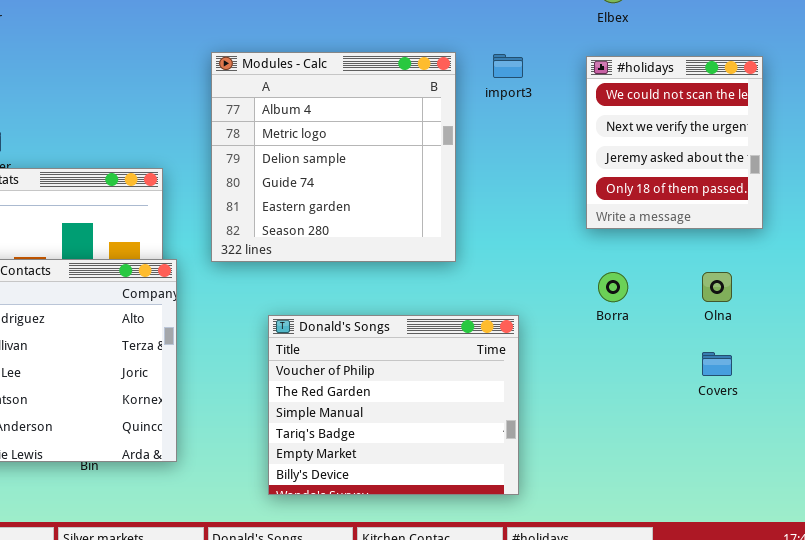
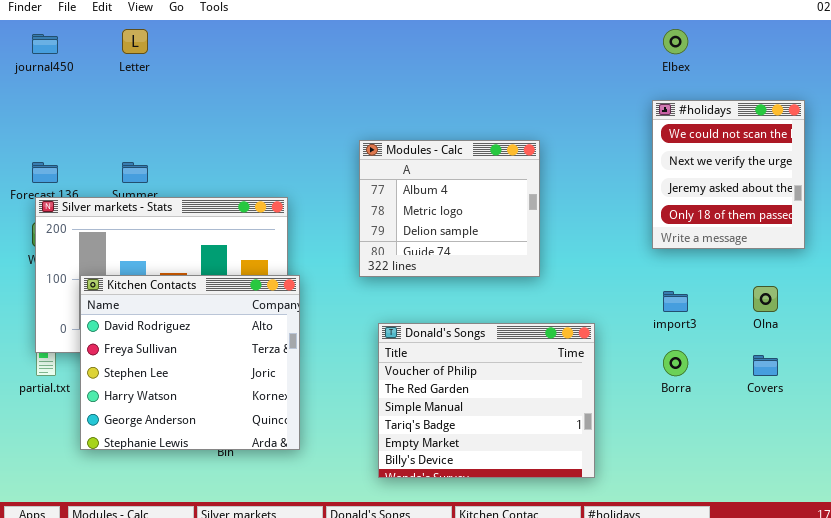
Modules - Calc: [211,52,456,262] -> [359,140,540,277], resized
import3: [493,54,523,78] -> [663,291,688,312], moved
Borra: [598,272,628,302] -> [663,350,688,376], moved

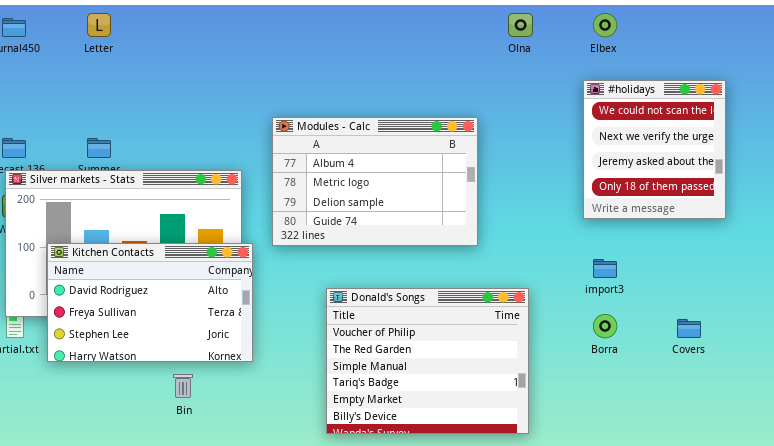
Modules - Calc: [359,140,540,277] -> [272,117,478,246], resized
Kitchen Contacts: [80,275,300,450] -> [47,243,253,362], resized
Olna: [753,286,778,312] -> [508,13,533,37], moved

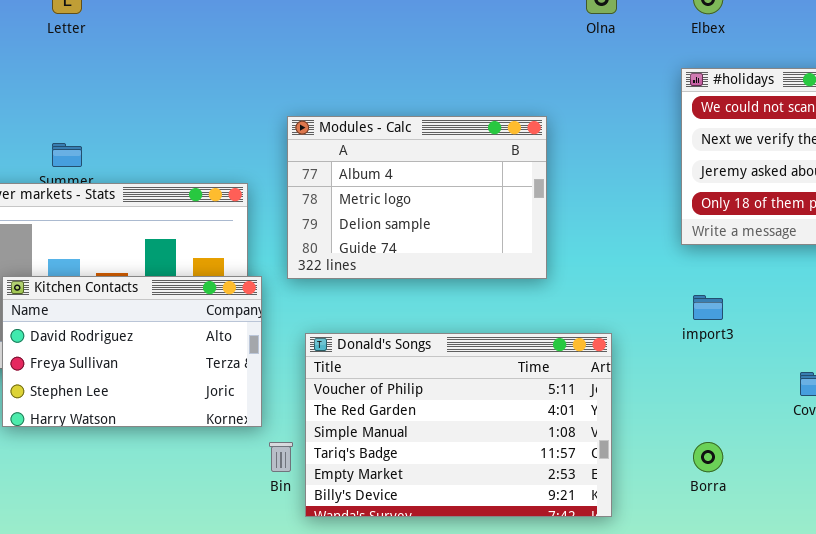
Donald's Songs: [326,288,529,434] -> [305,333,612,517], resized
Borra: [593,314,617,338] -> [693,442,723,472], moved
Bin: [173,374,193,398] -> [269,442,293,472], moved

